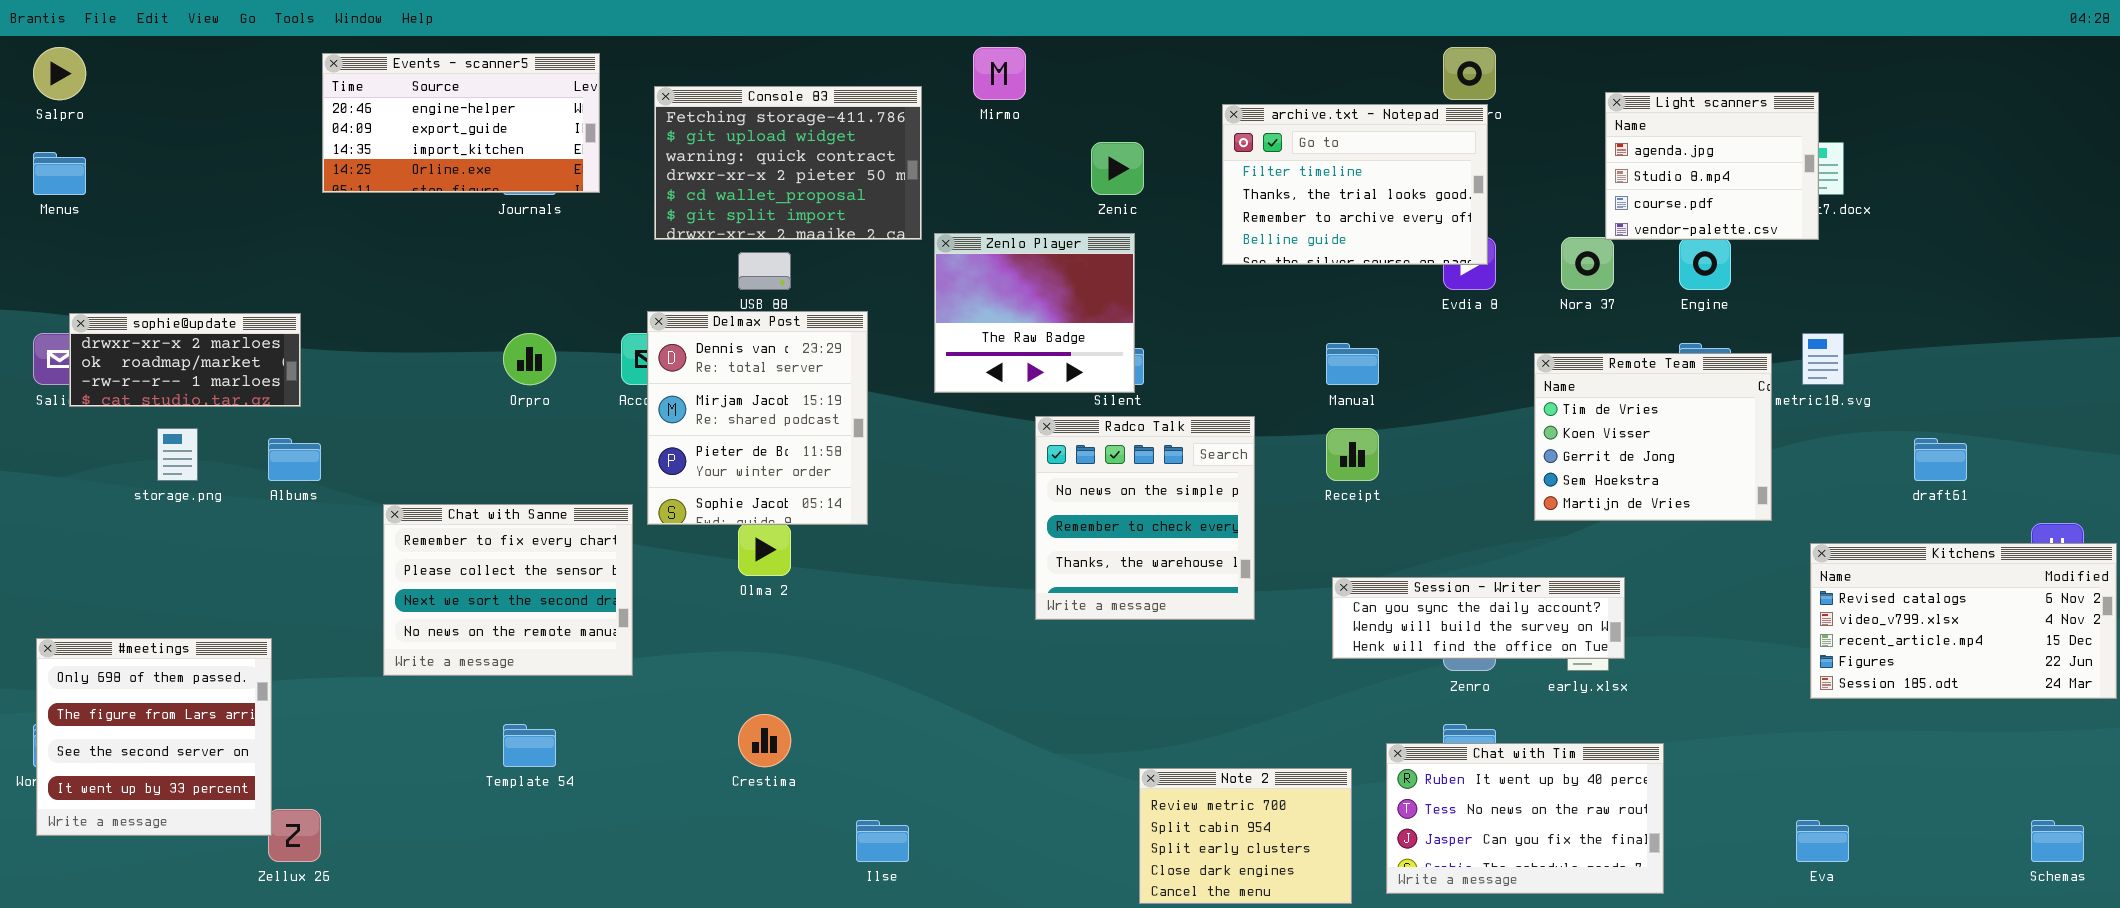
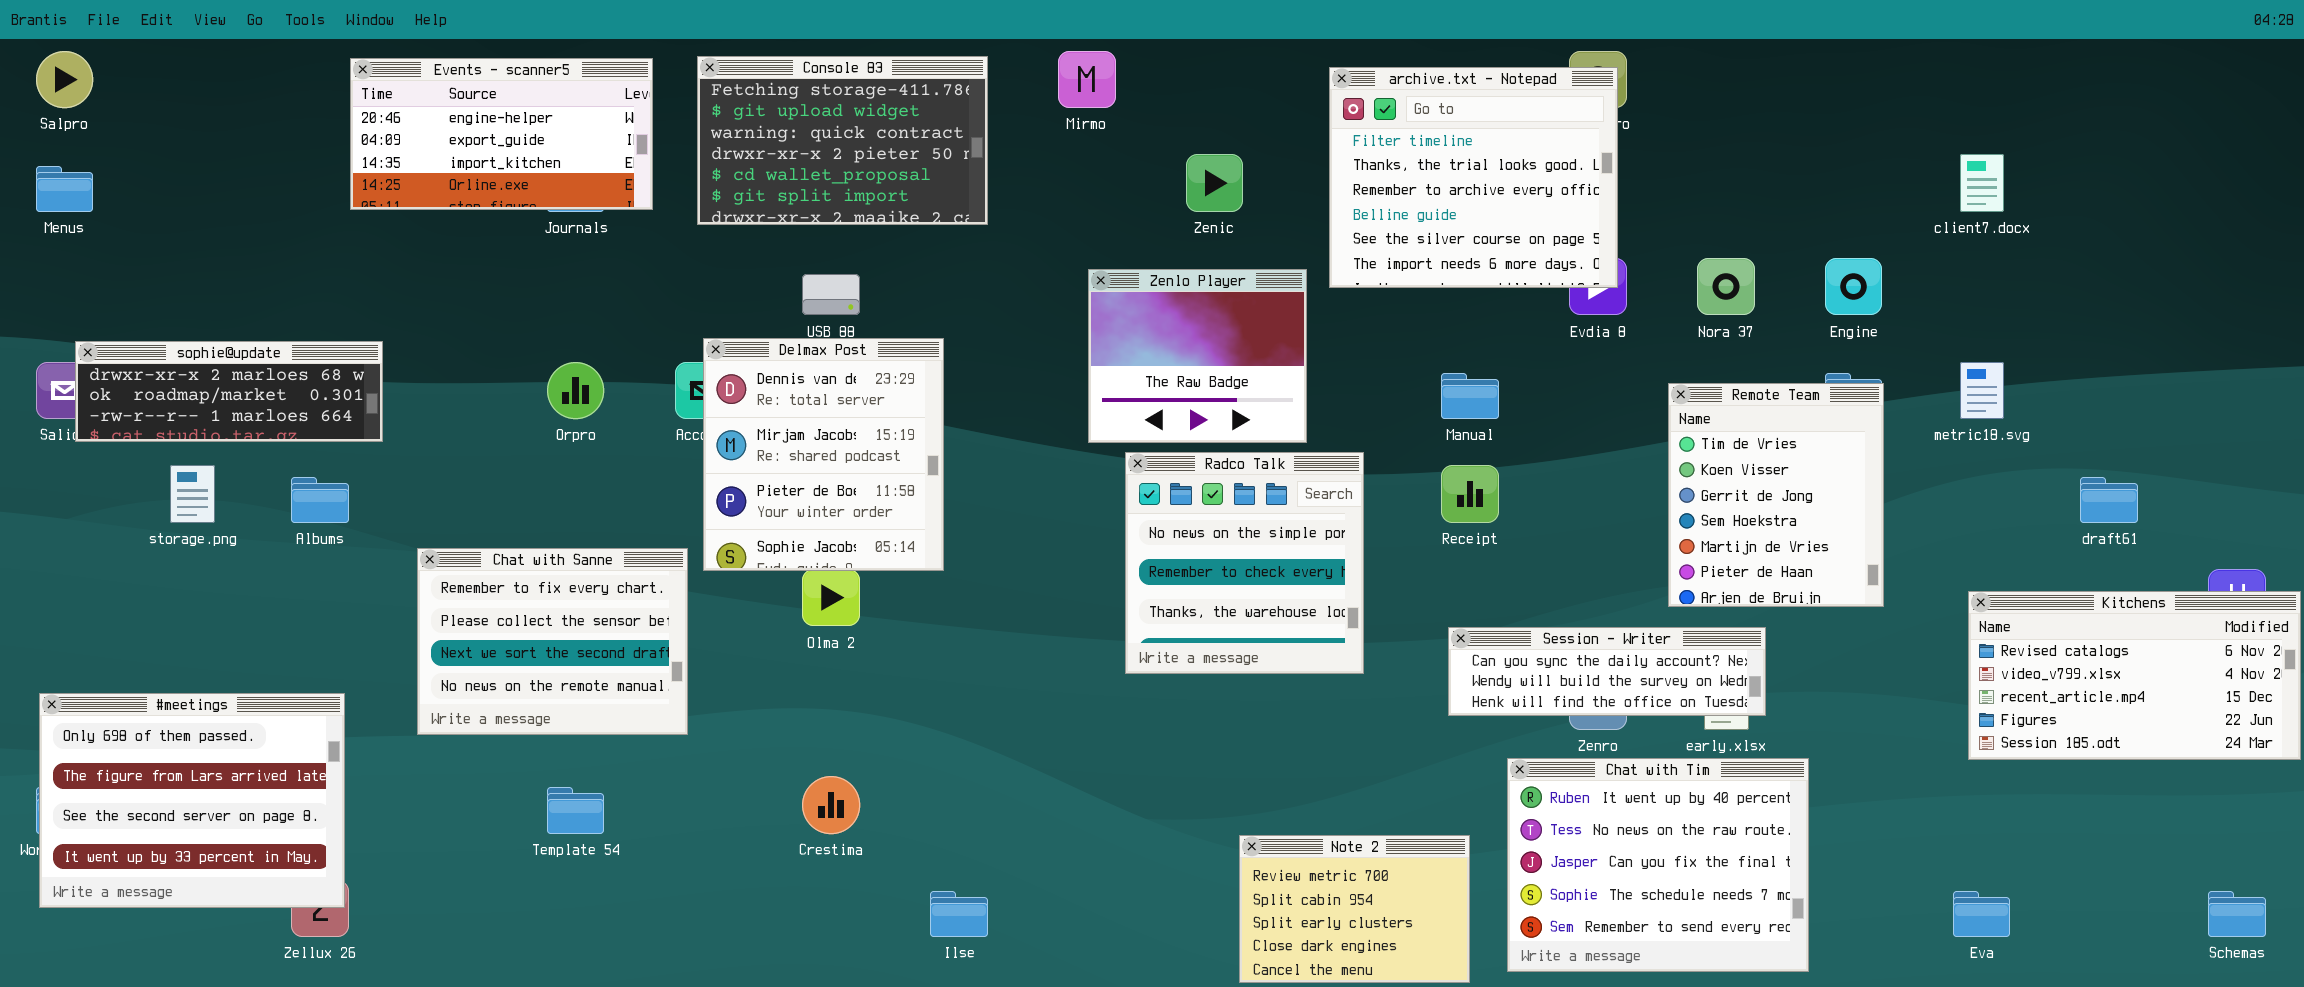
Console 83: [654,86,922,240] -> [697,56,988,225], moved
Light scanners: [1605,92,1819,240] -> none, closed
archive.txt - Notepad: [1222,104,1488,265] -> [1329,67,1618,288], resized
Zenlo Player: [934,233,1135,393] -> [1088,269,1307,443], moved
sophie@update: [69,313,301,407] -> [75,341,383,442], resized
Remote Team: [1534,353,1772,521] -> [1668,383,1884,607], resized
#meetings: [36,638,272,836] -> [39,693,345,908], resized
Chat with Tim: [1386,743,1664,894] -> [1507,758,1809,972], resized

